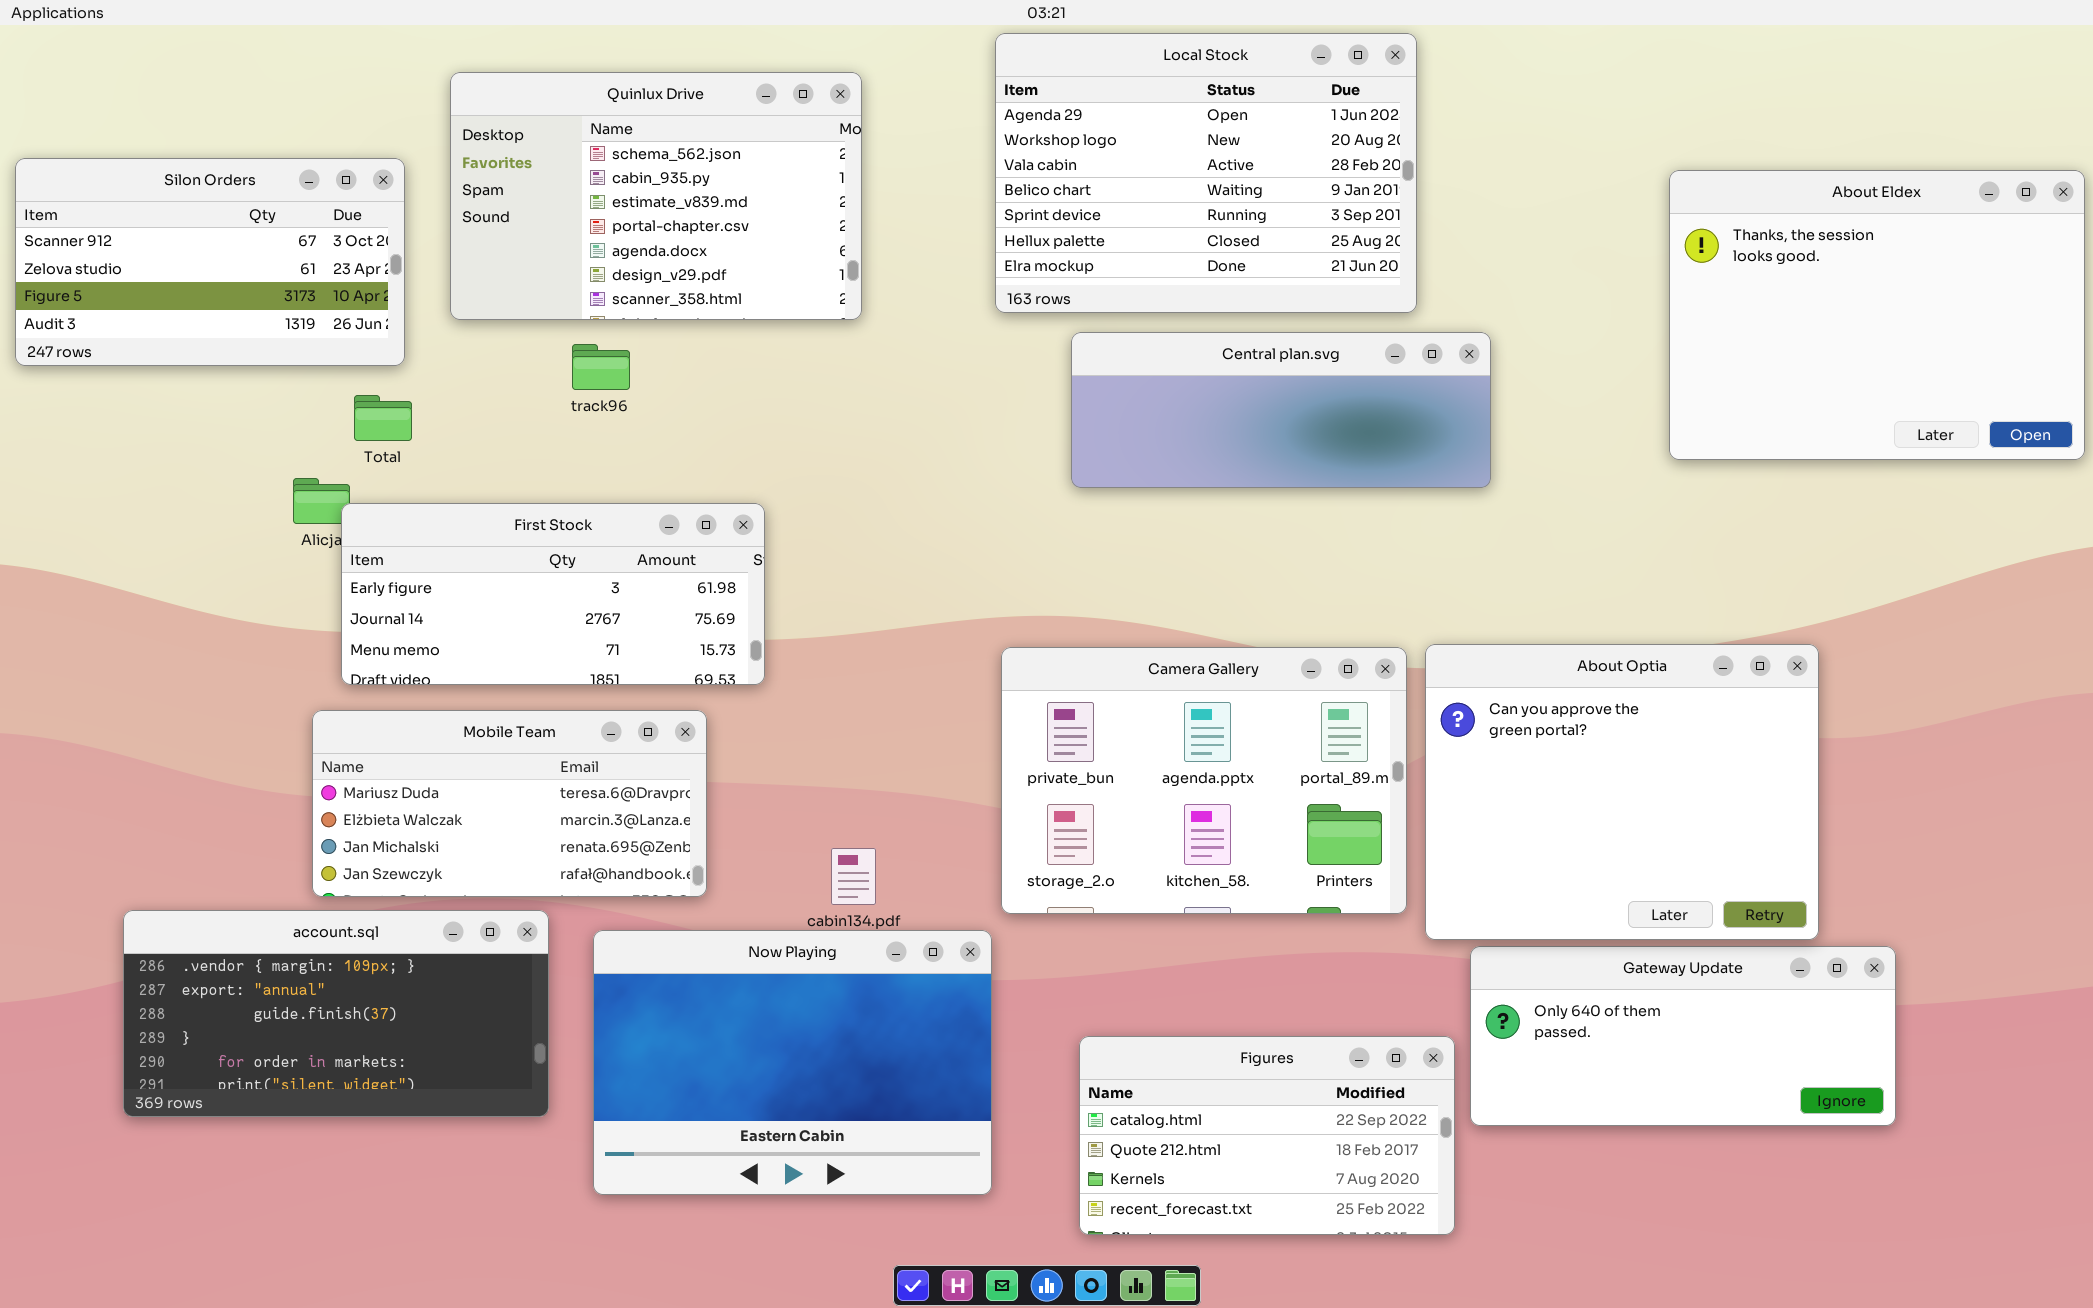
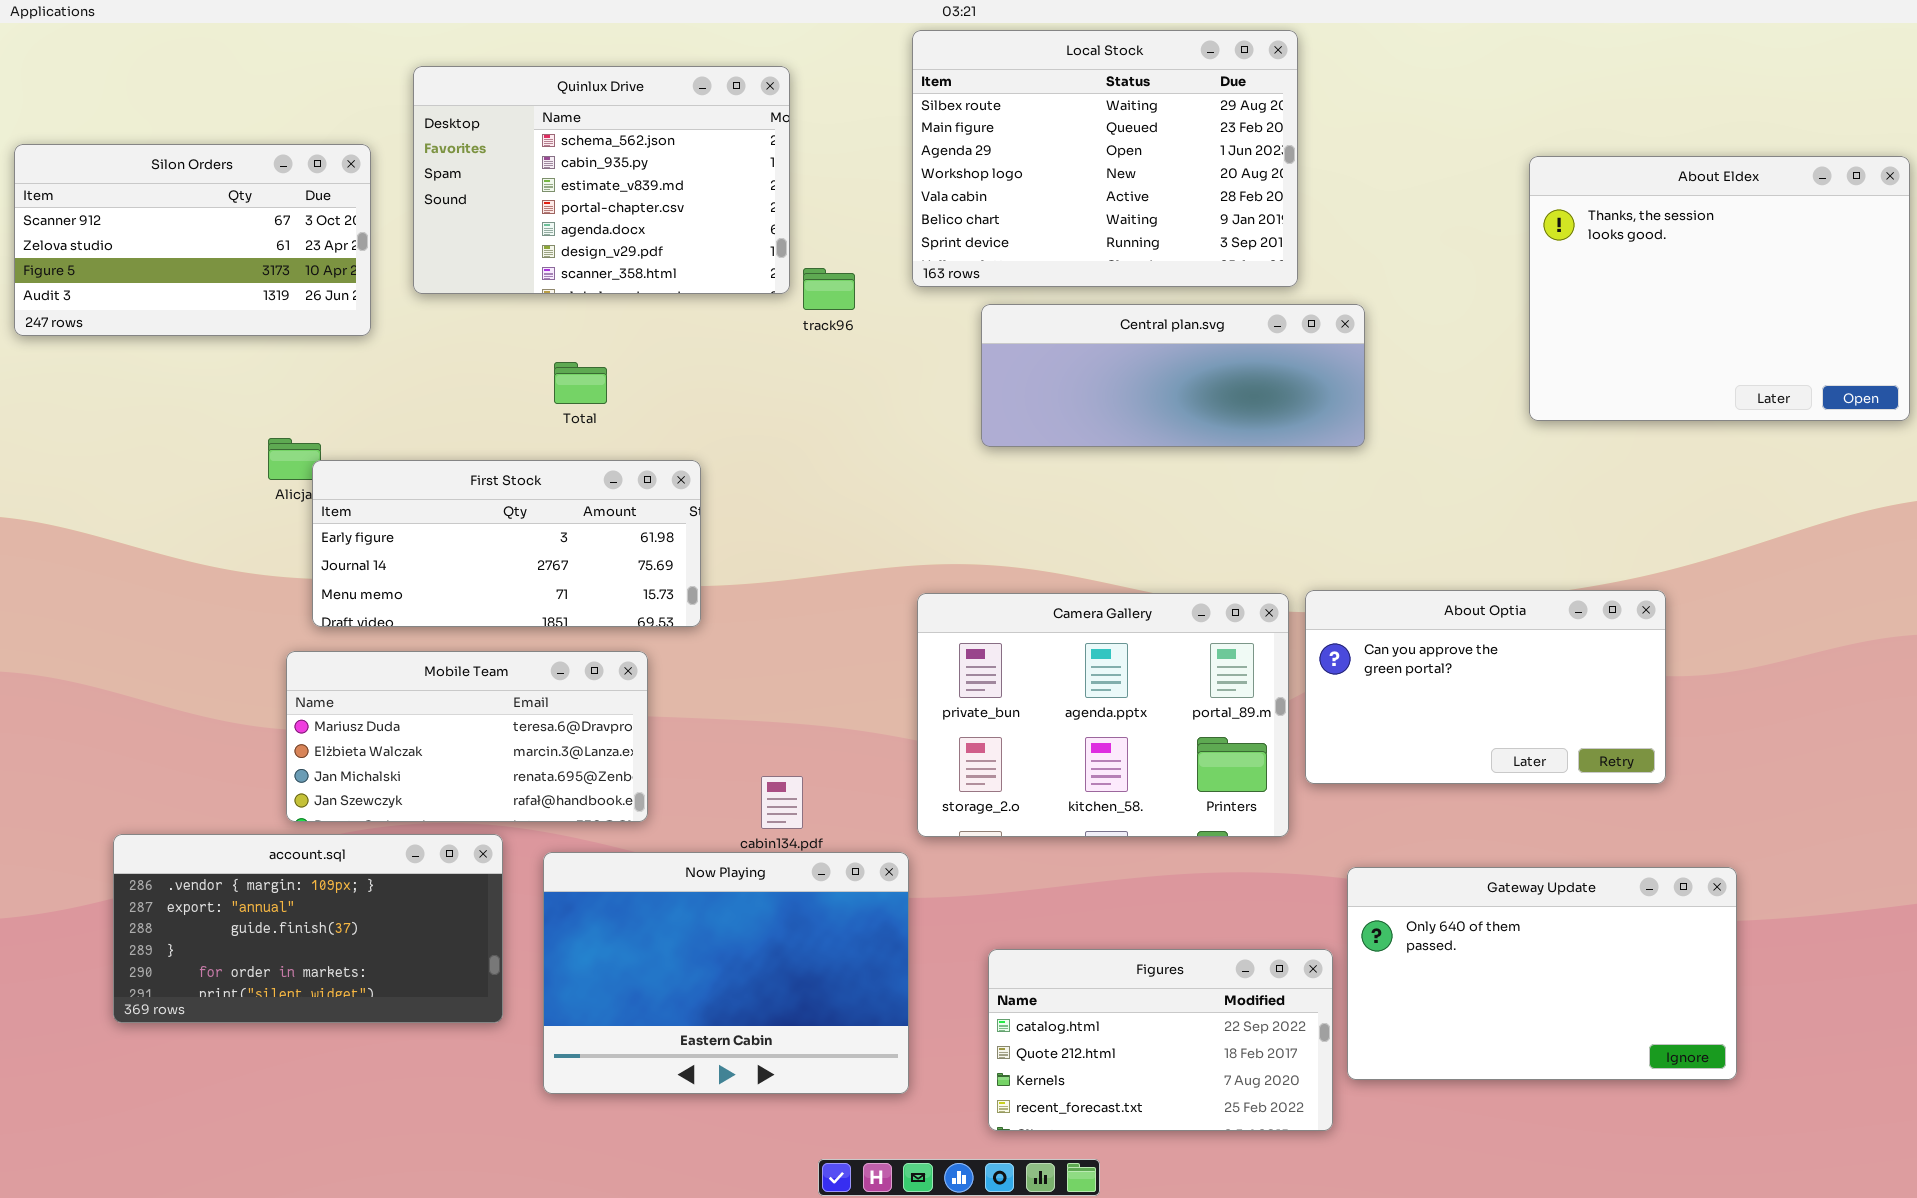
Local Stock: [995,33,1417,313] -> [912,30,1298,287], scrolled up 2 rows
track96: [572,344,630,390] -> [803,268,855,310], moved
Total: [354,395,412,441] -> [554,362,607,404], moved
About Optia: [1425,644,1819,940] -> [1305,590,1666,784], resized
Gateway Update: [1470,946,1896,1126] -> [1347,867,1737,1080], resized

